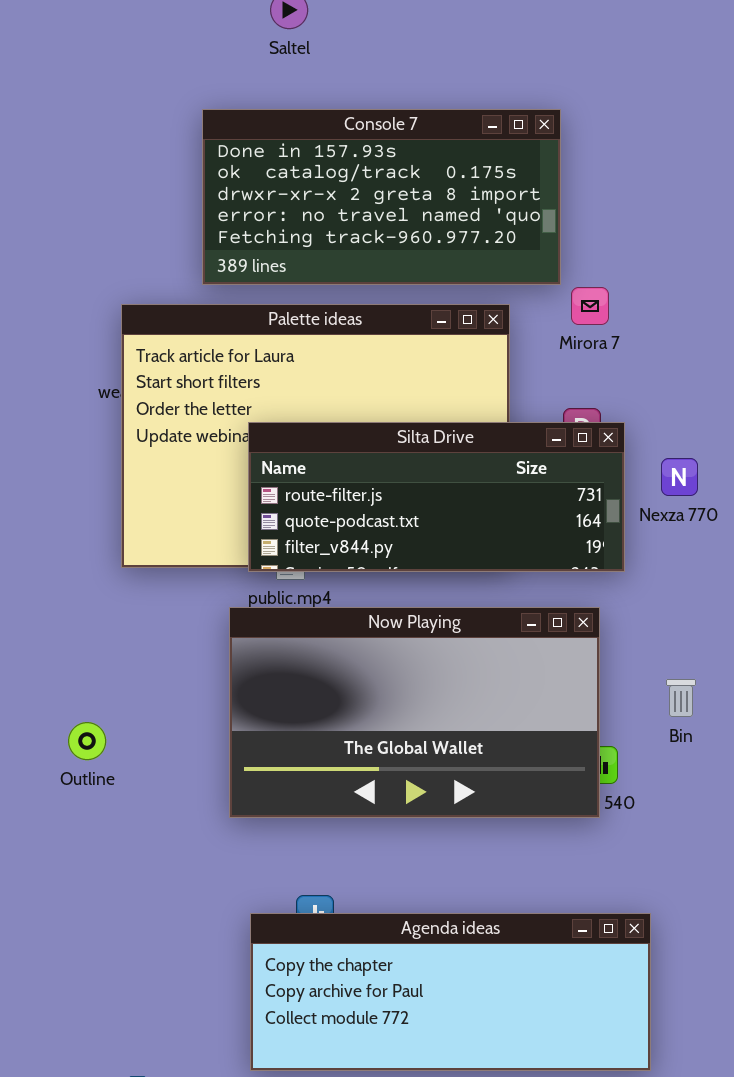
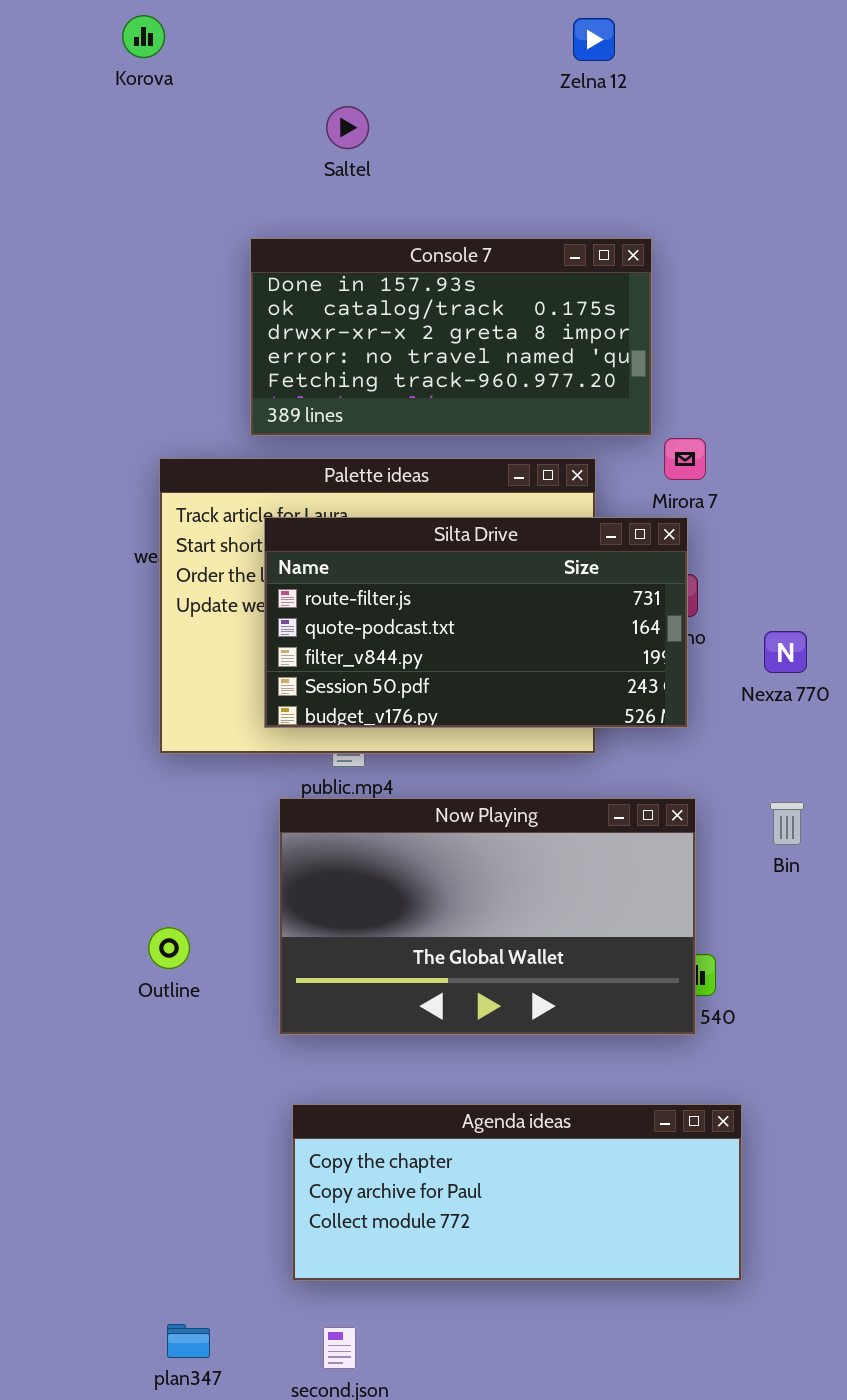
Silta Drive: [248,422,625,572] -> [264,517,688,728], moved, resized
Bin: [666,679,696,717] -> [770,802,804,845], moved
Outline: [68,722,106,760] -> [148,927,190,969], moved
Agenda ideas: [250,913,651,1071] -> [292,1104,742,1281], moved

